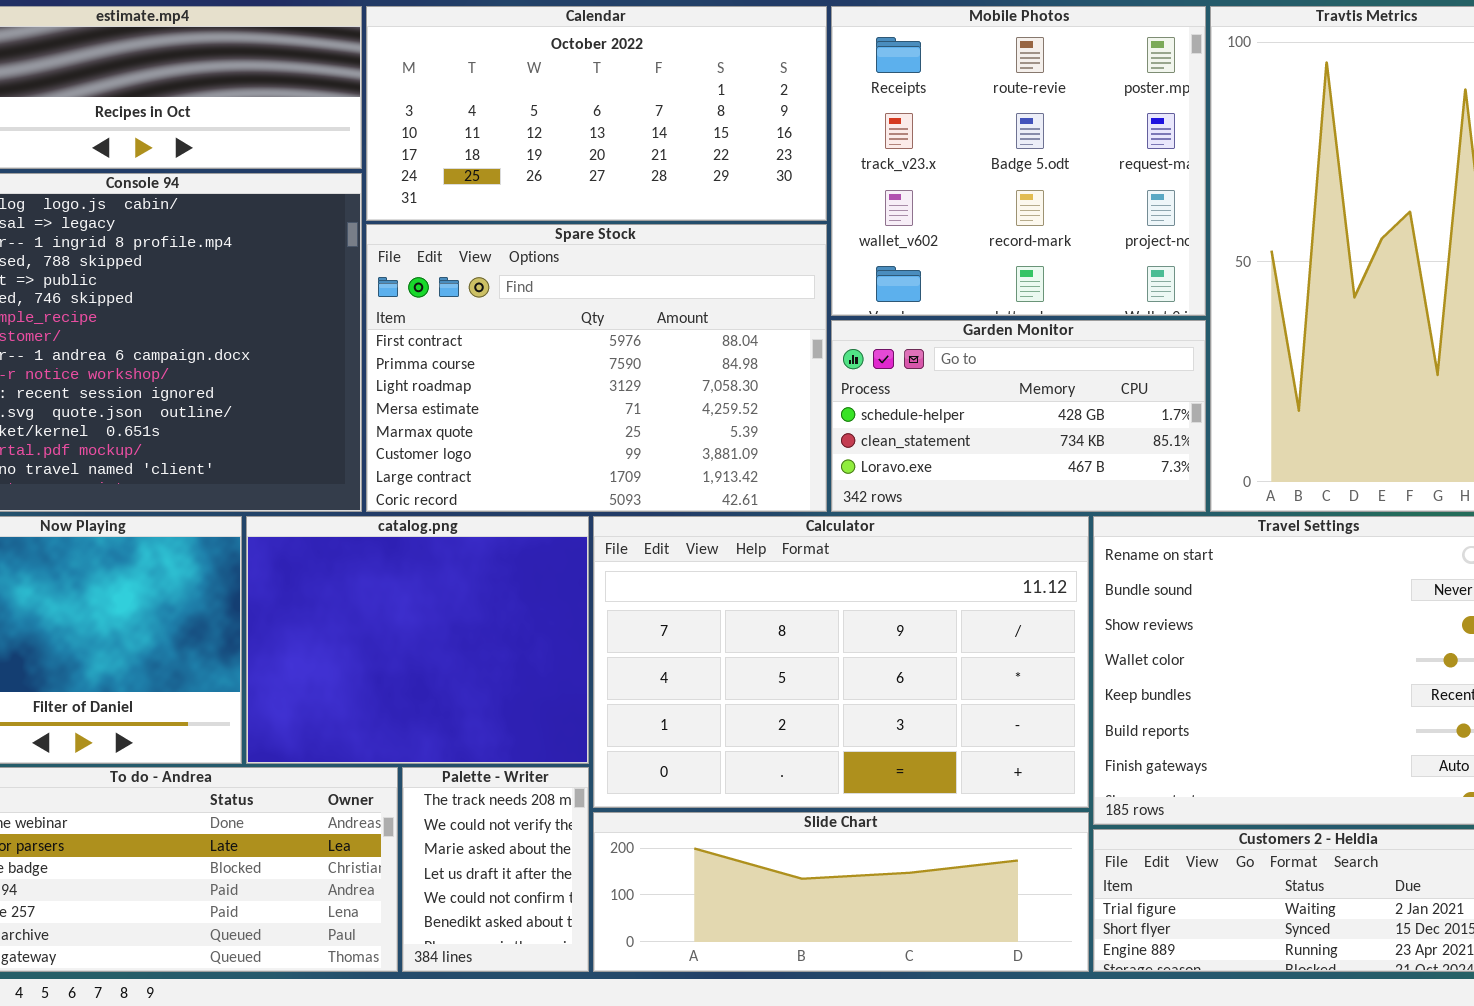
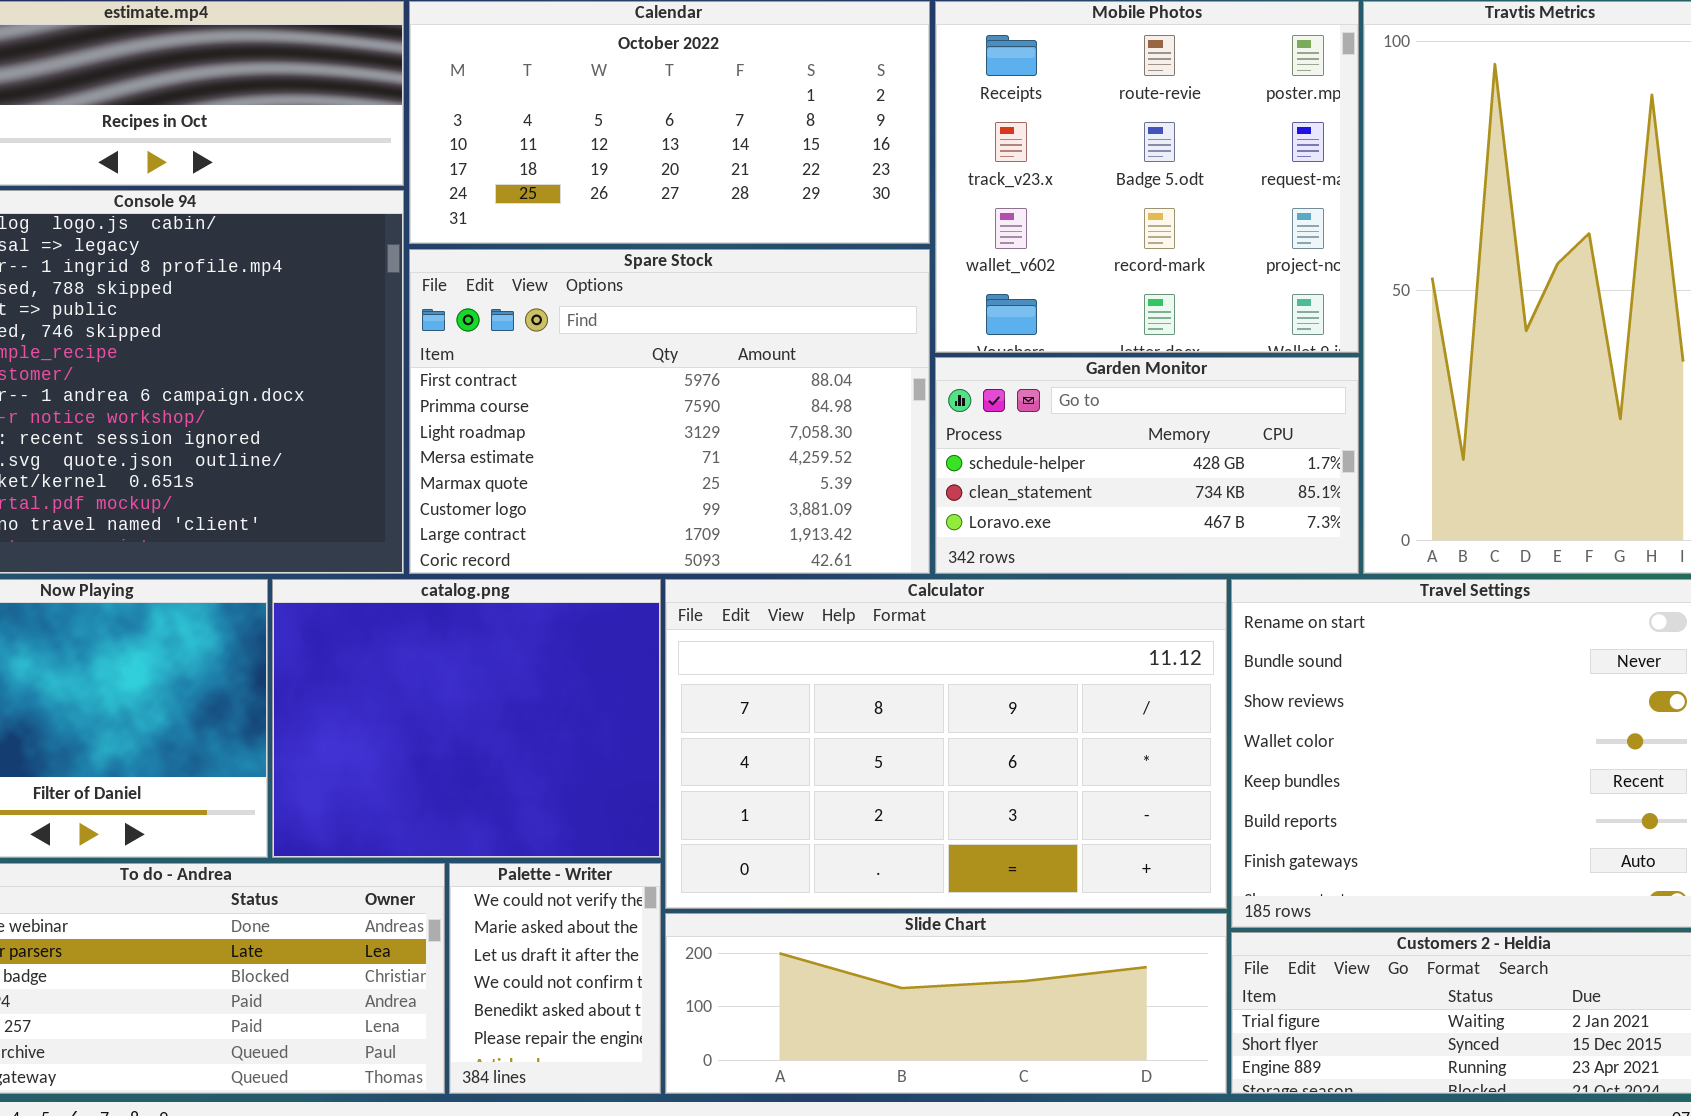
Palette - Writer: [402,767,589,972] -> [449,863,661,1094], scrolled down 1 row

